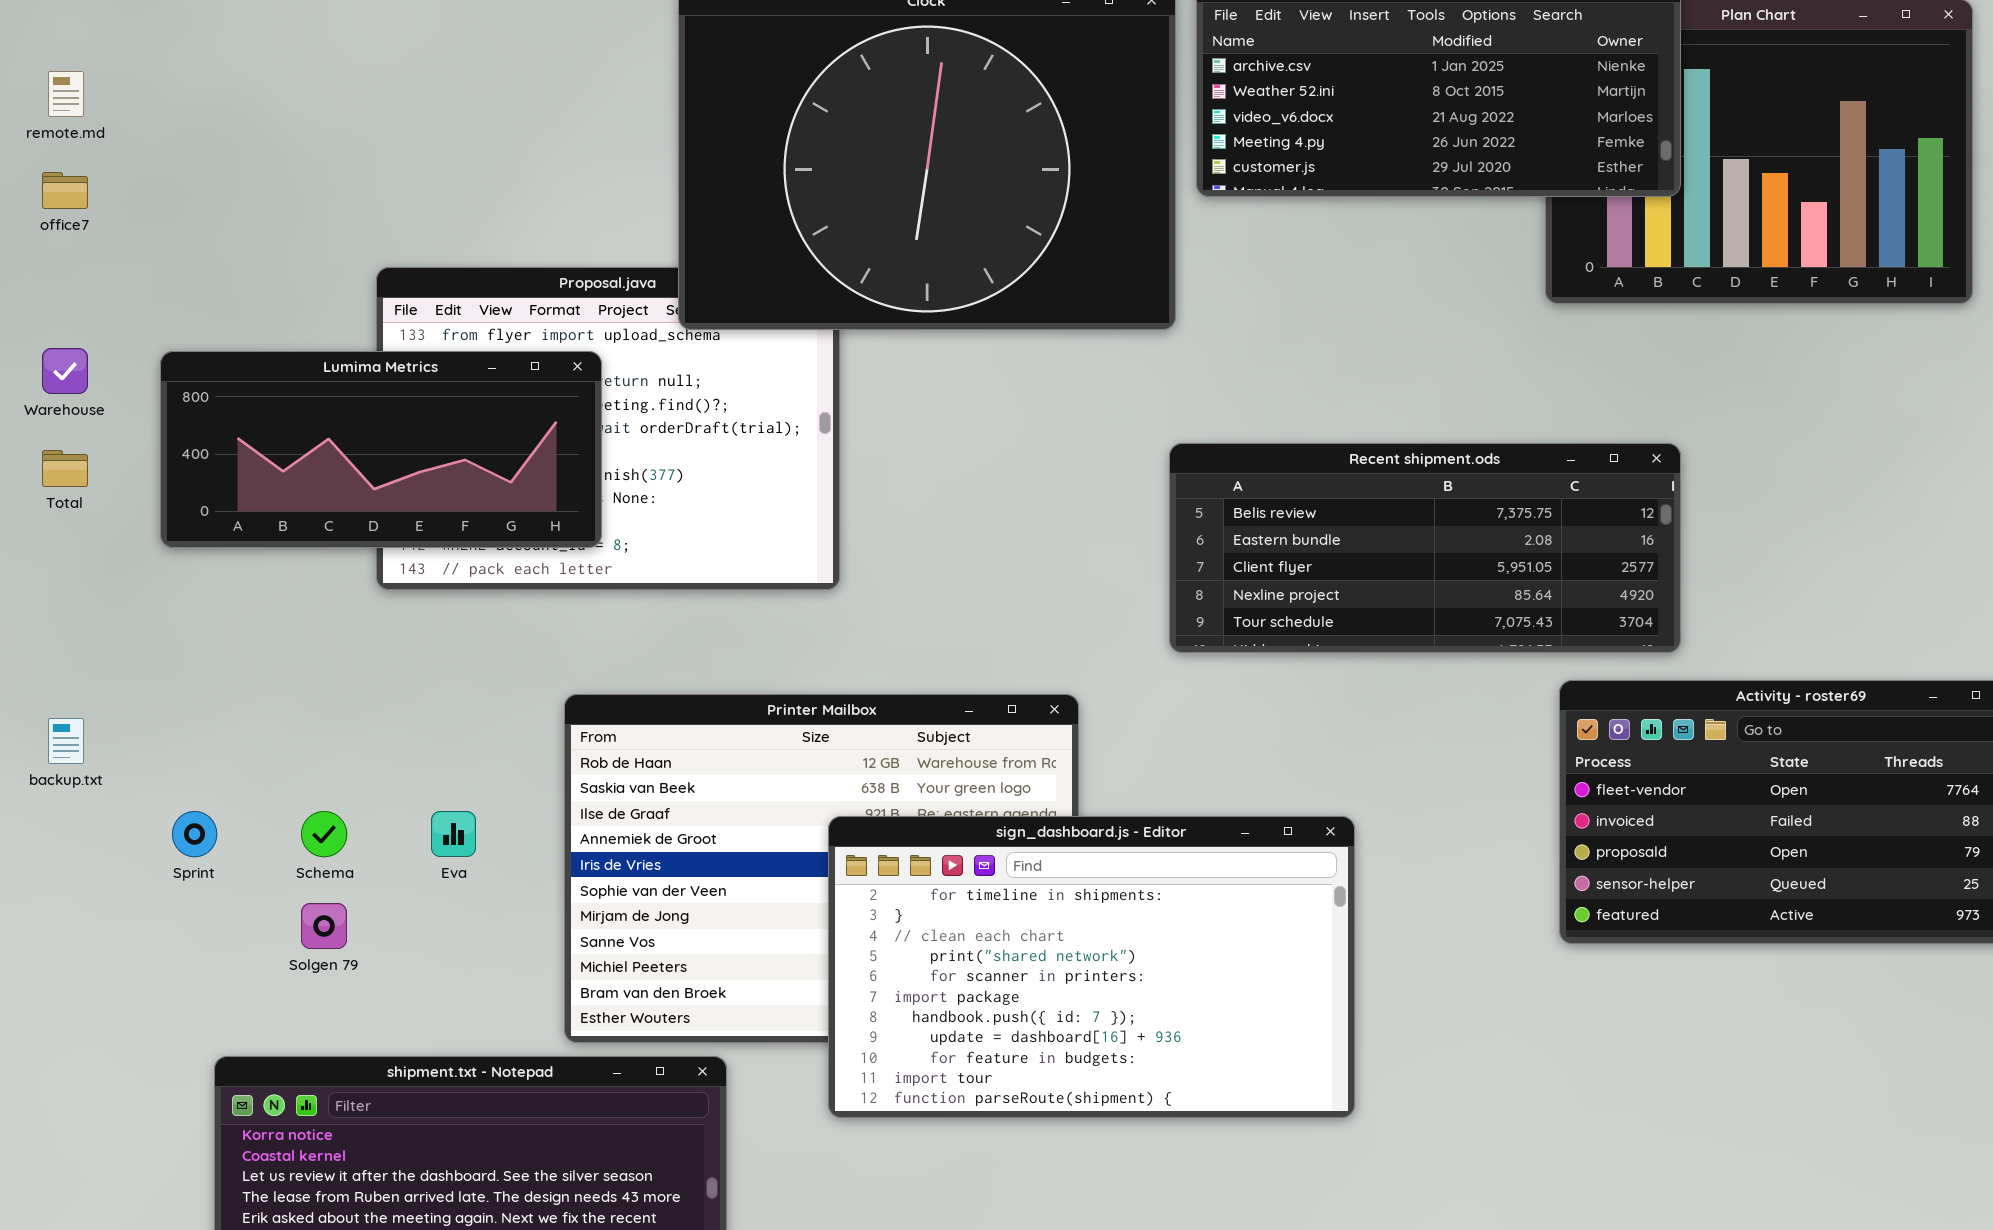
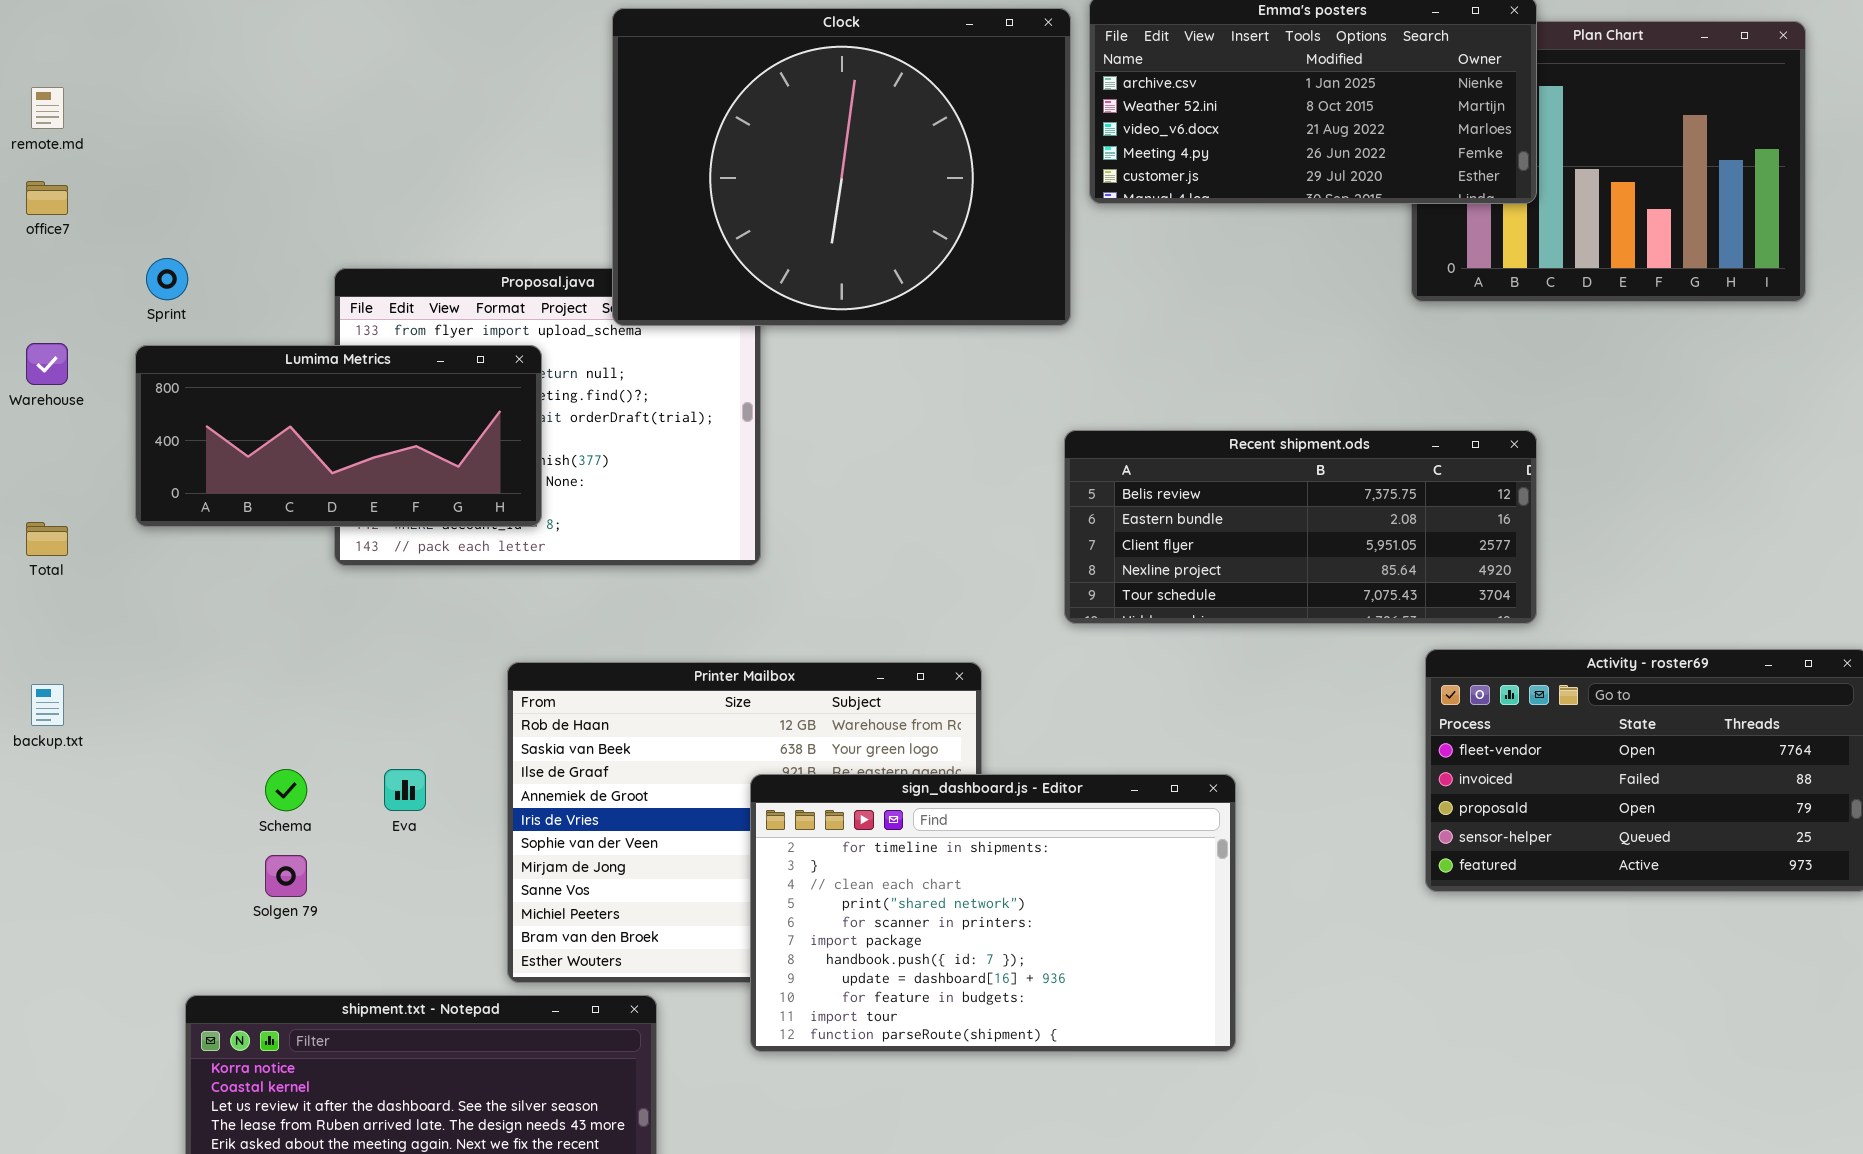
Total: [42,450,88,487] -> [26,522,68,556], moved
Sprint: [172,811,217,857] -> [146,258,188,300], moved

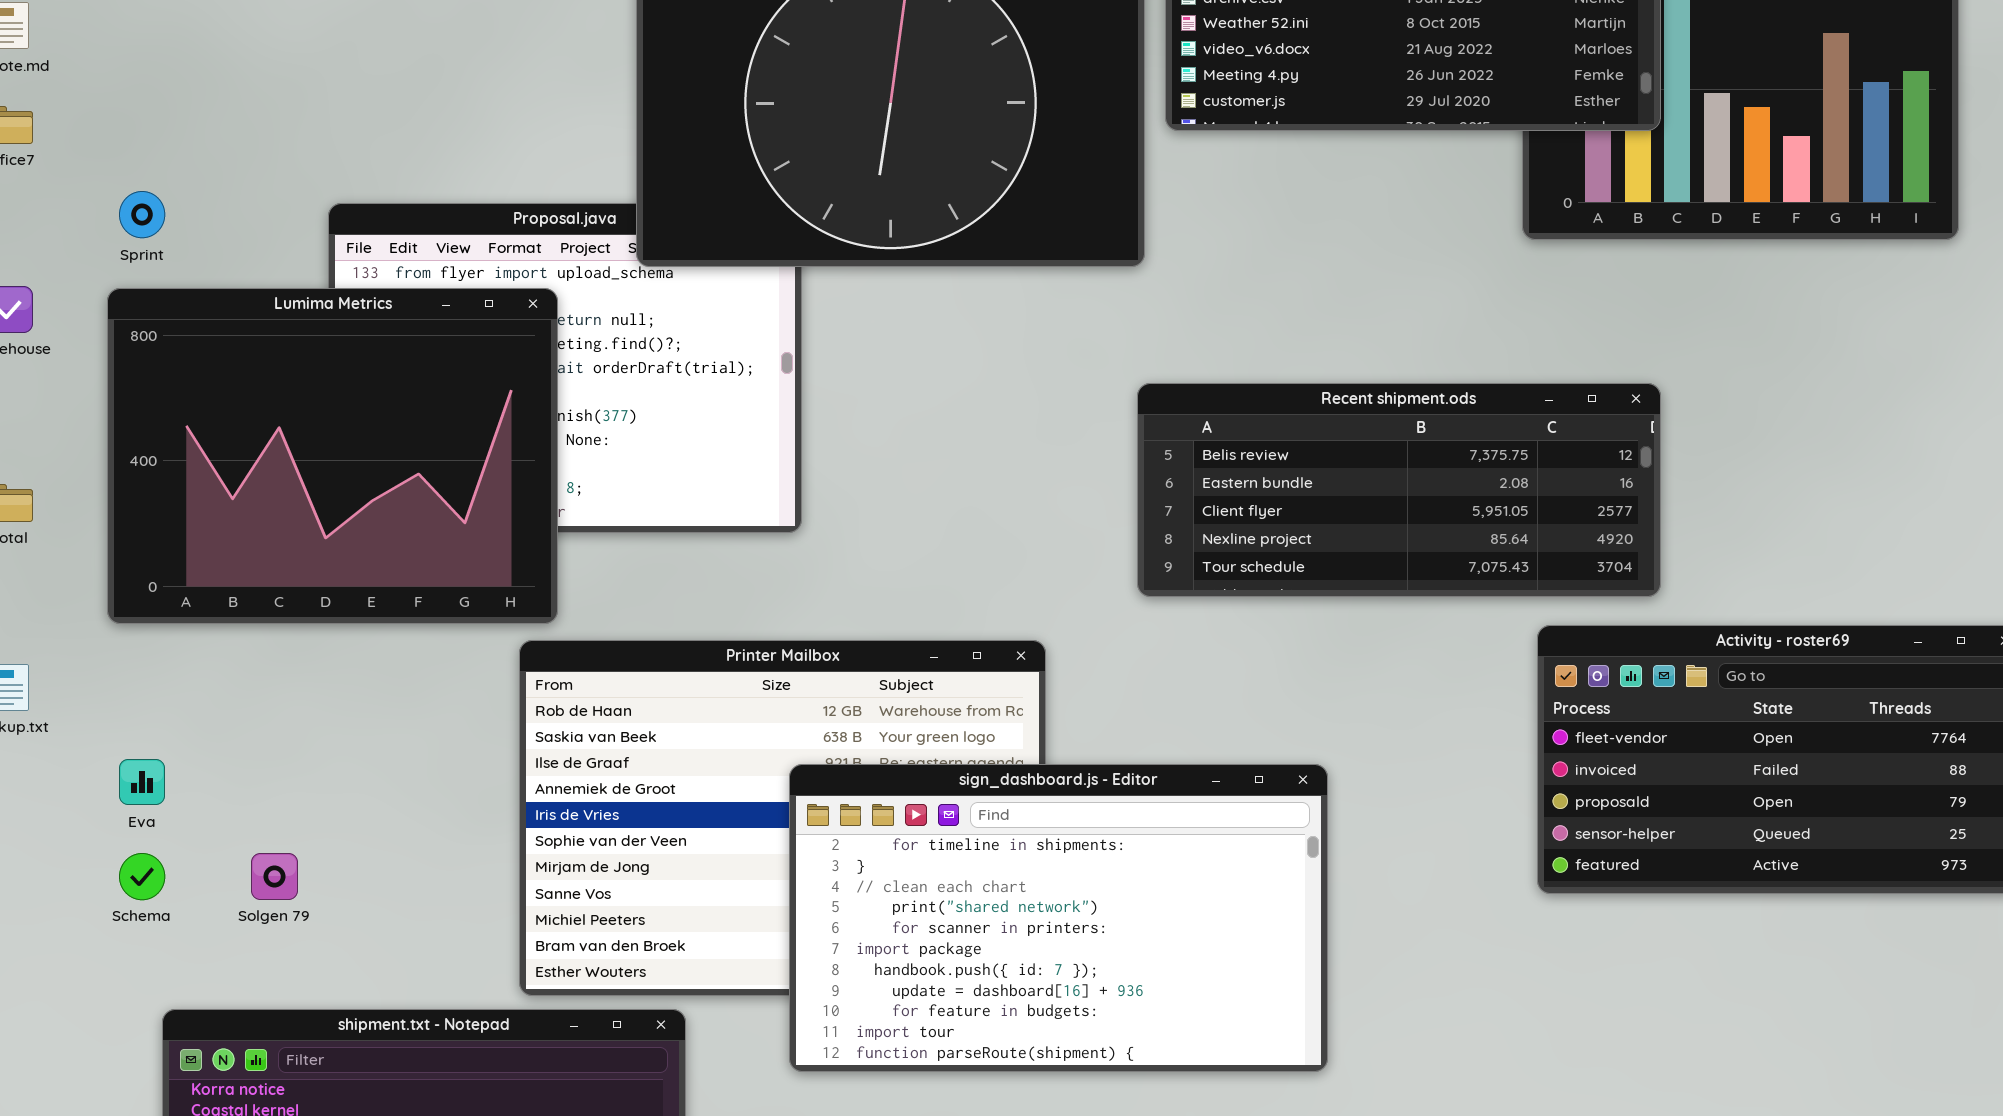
Lumima Metrics: [135,345,542,527] -> [107,288,558,624], resized
Schema: [265,769,307,811] -> [119,853,165,900], moved
Eva: [384,769,426,811] -> [119,759,165,805], moved

